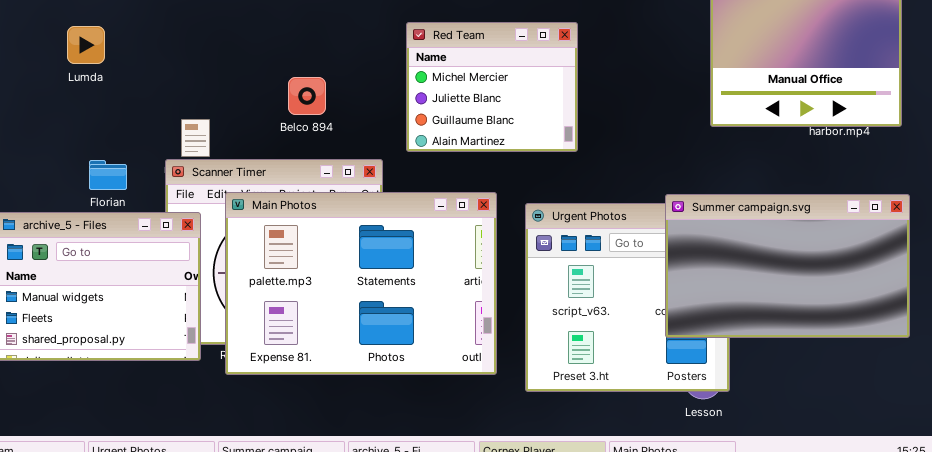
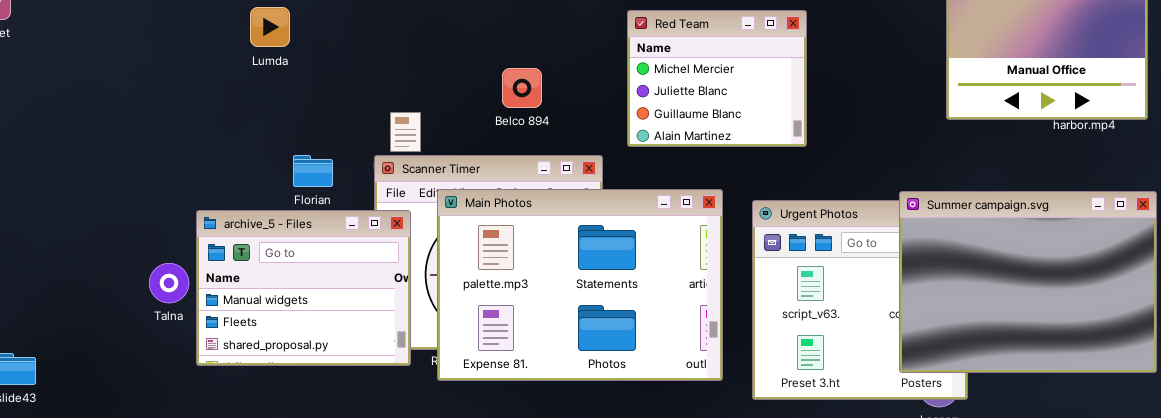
Lumda: [67,26,105,64] -> [250,7,290,47], moved
Summer campaign.svg: [665,194,910,338] -> [899,191,1157,373], resized

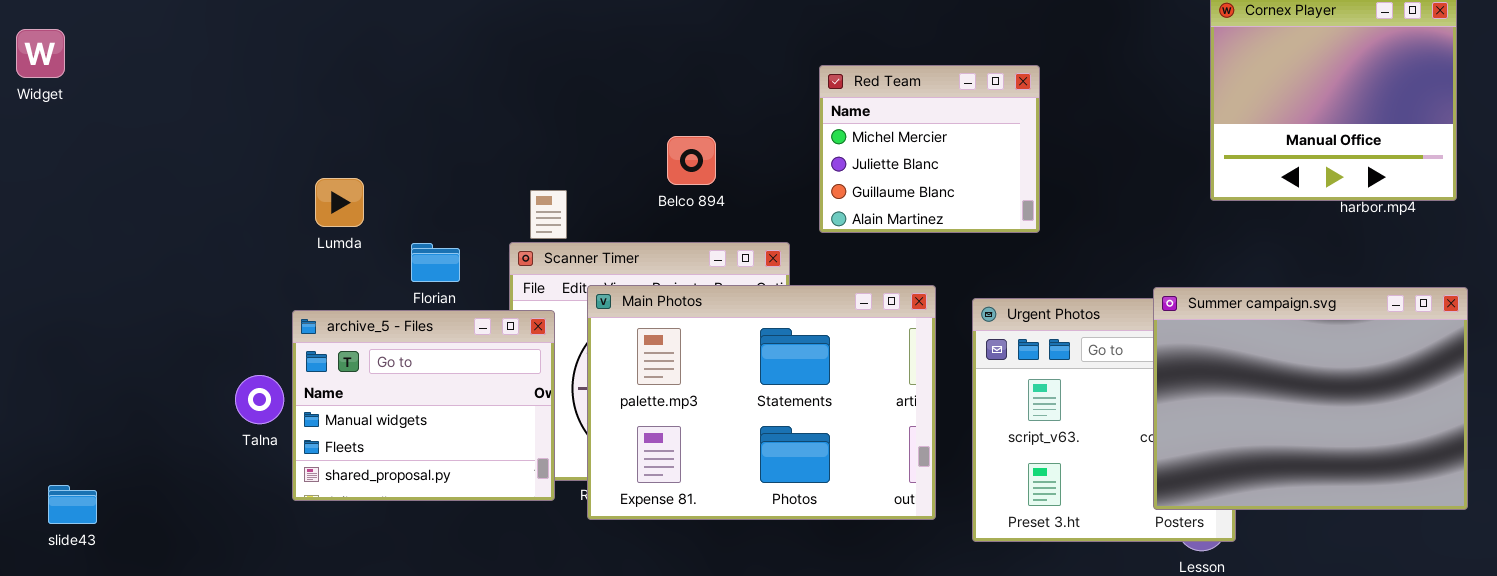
Lumda: [250,7,290,47] -> [315,178,364,227], moved

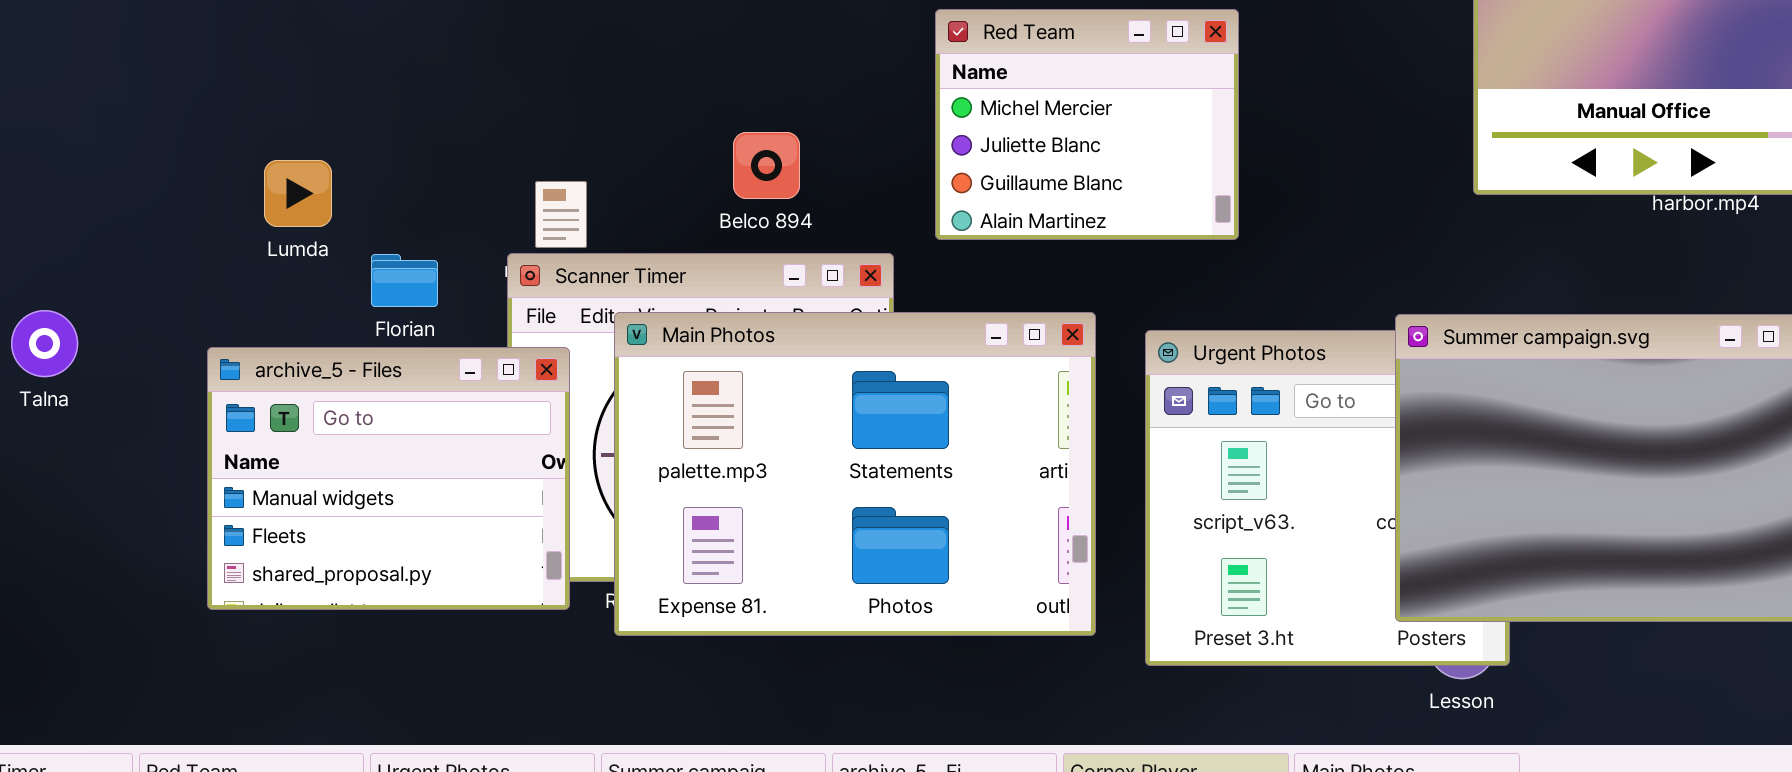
Belco 894: [667,136,716,185] -> [733,132,800,199], moved
Lumda: [315,178,364,227] -> [264,160,332,227], moved
Talna: [235,375,284,424] -> [11,310,78,377], moved

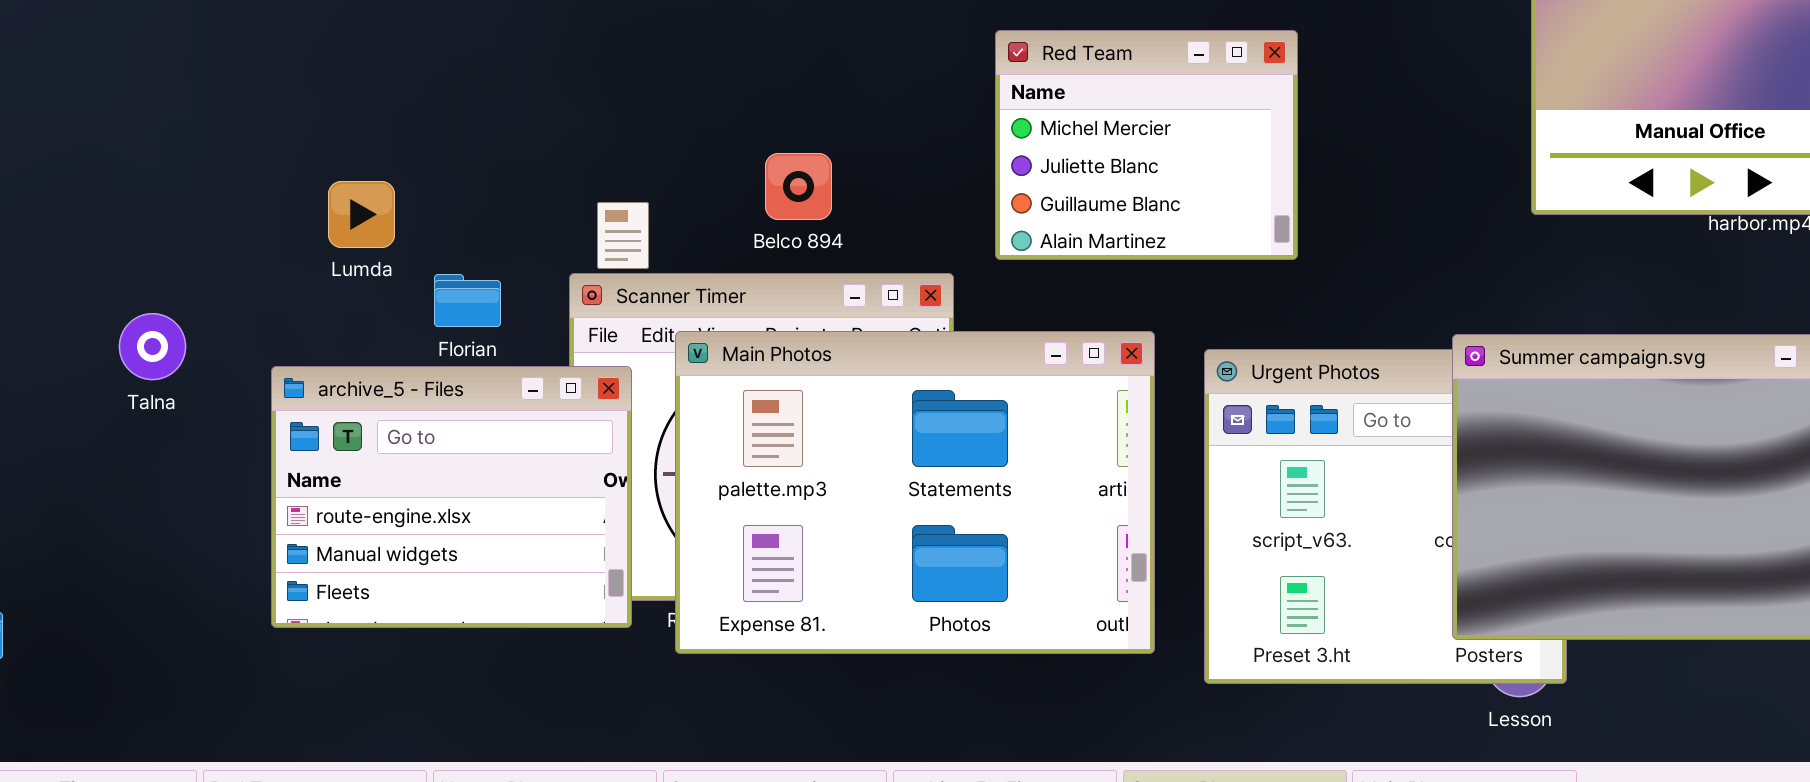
Belco 894: [733,132,800,199] -> [765,153,832,220], moved
Talna: [11,310,78,377] -> [119,313,186,380], moved
archive_5 - Files: [207,347,570,610] -> [271,366,632,628], scrolled up 1 row

